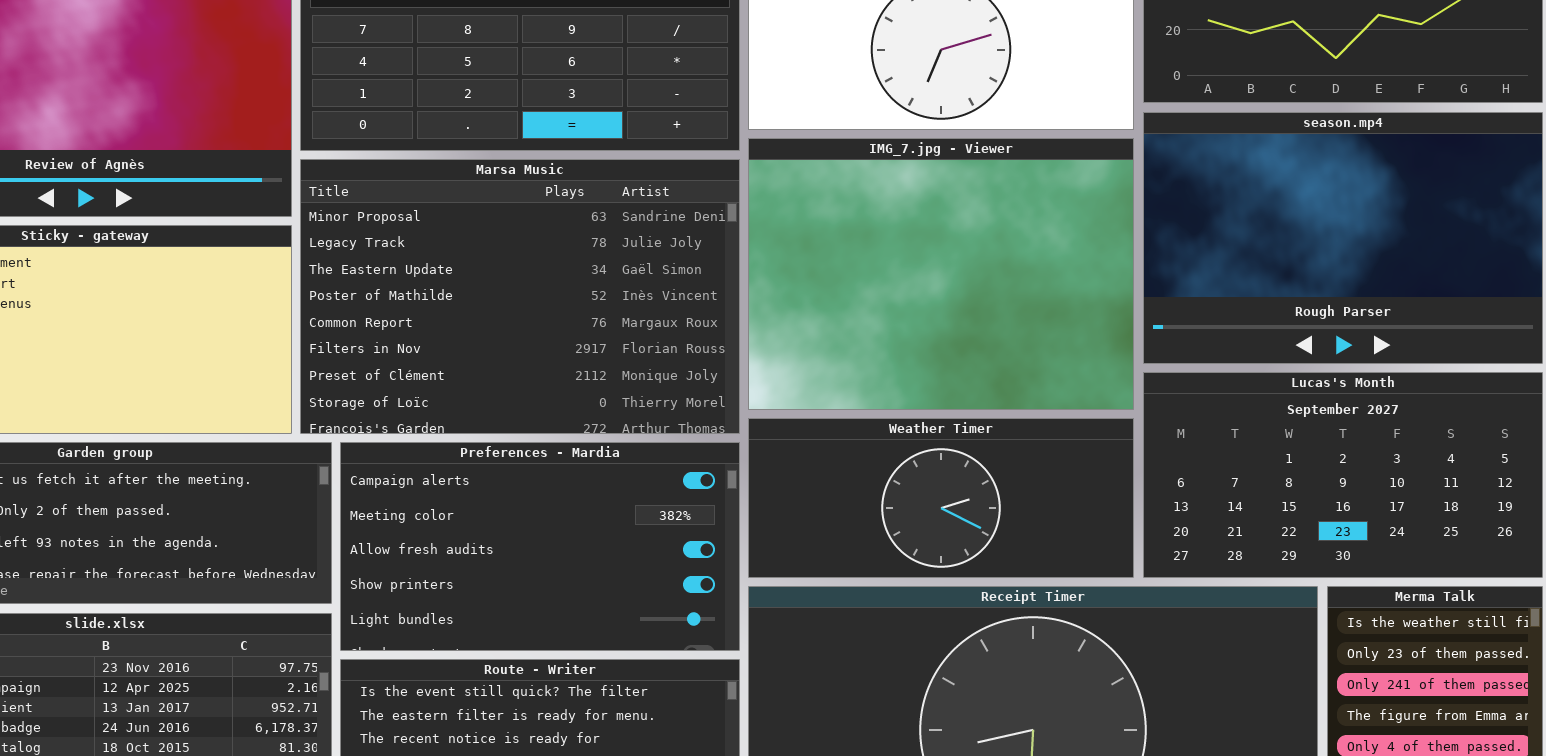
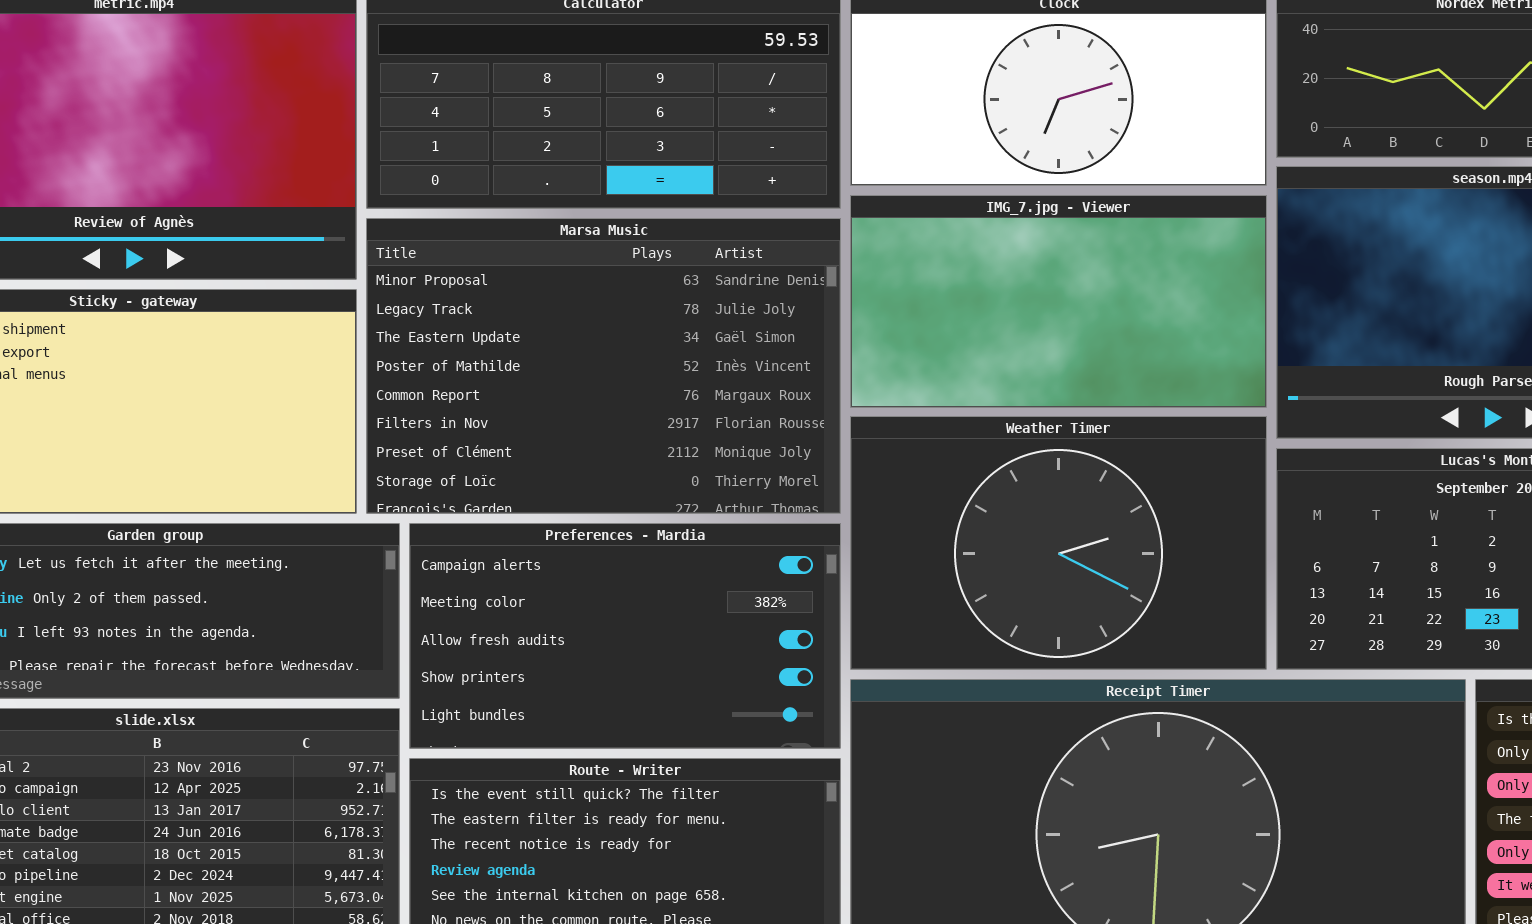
IMG_7.jpg - Viewer: [748,138,1134,410] -> [850,195,1267,408], resized
Weather Timer: [748,418,1134,578] -> [850,416,1267,670], resized

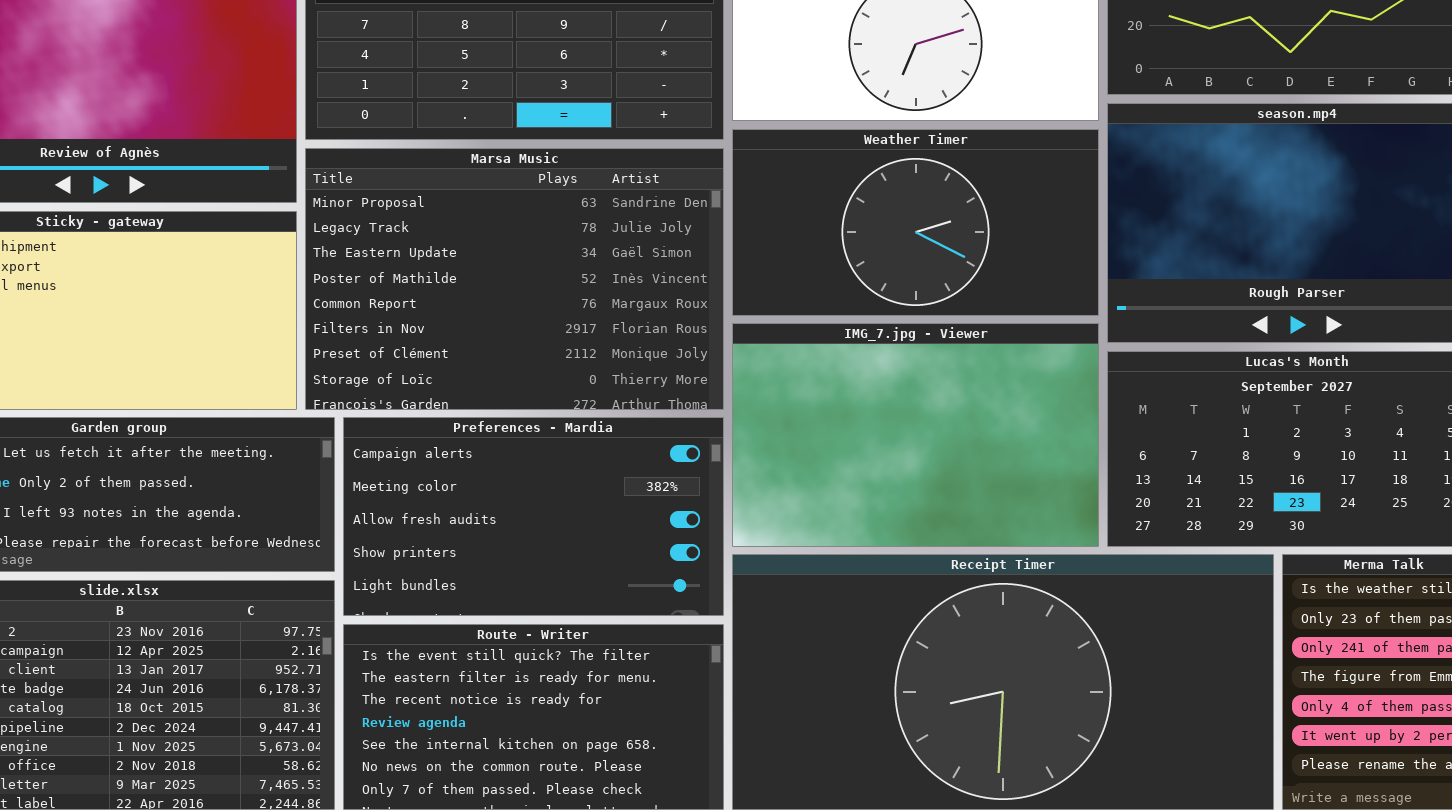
IMG_7.jpg - Viewer: [850,195,1267,408] -> [732,323,1099,547], moved, resized
Weather Timer: [850,416,1267,670] -> [732,129,1099,316], moved, resized

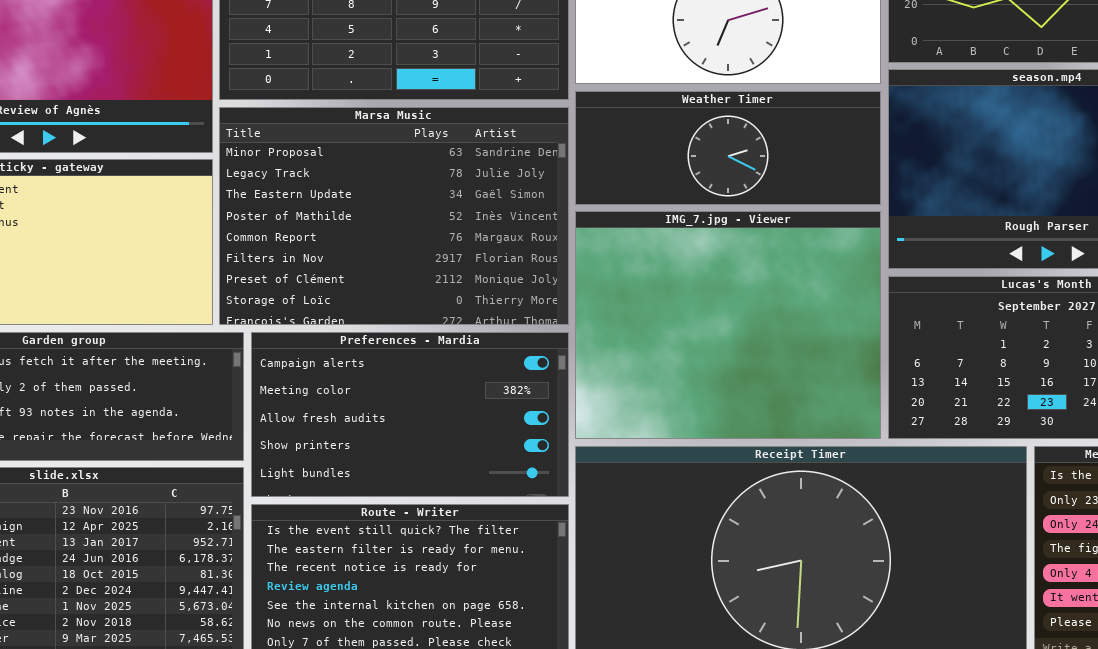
Weather Timer: [732,129,1099,316] -> [575,91,881,205], resized
IMG_7.jpg - Viewer: [732,323,1099,547] -> [575,211,881,439], resized

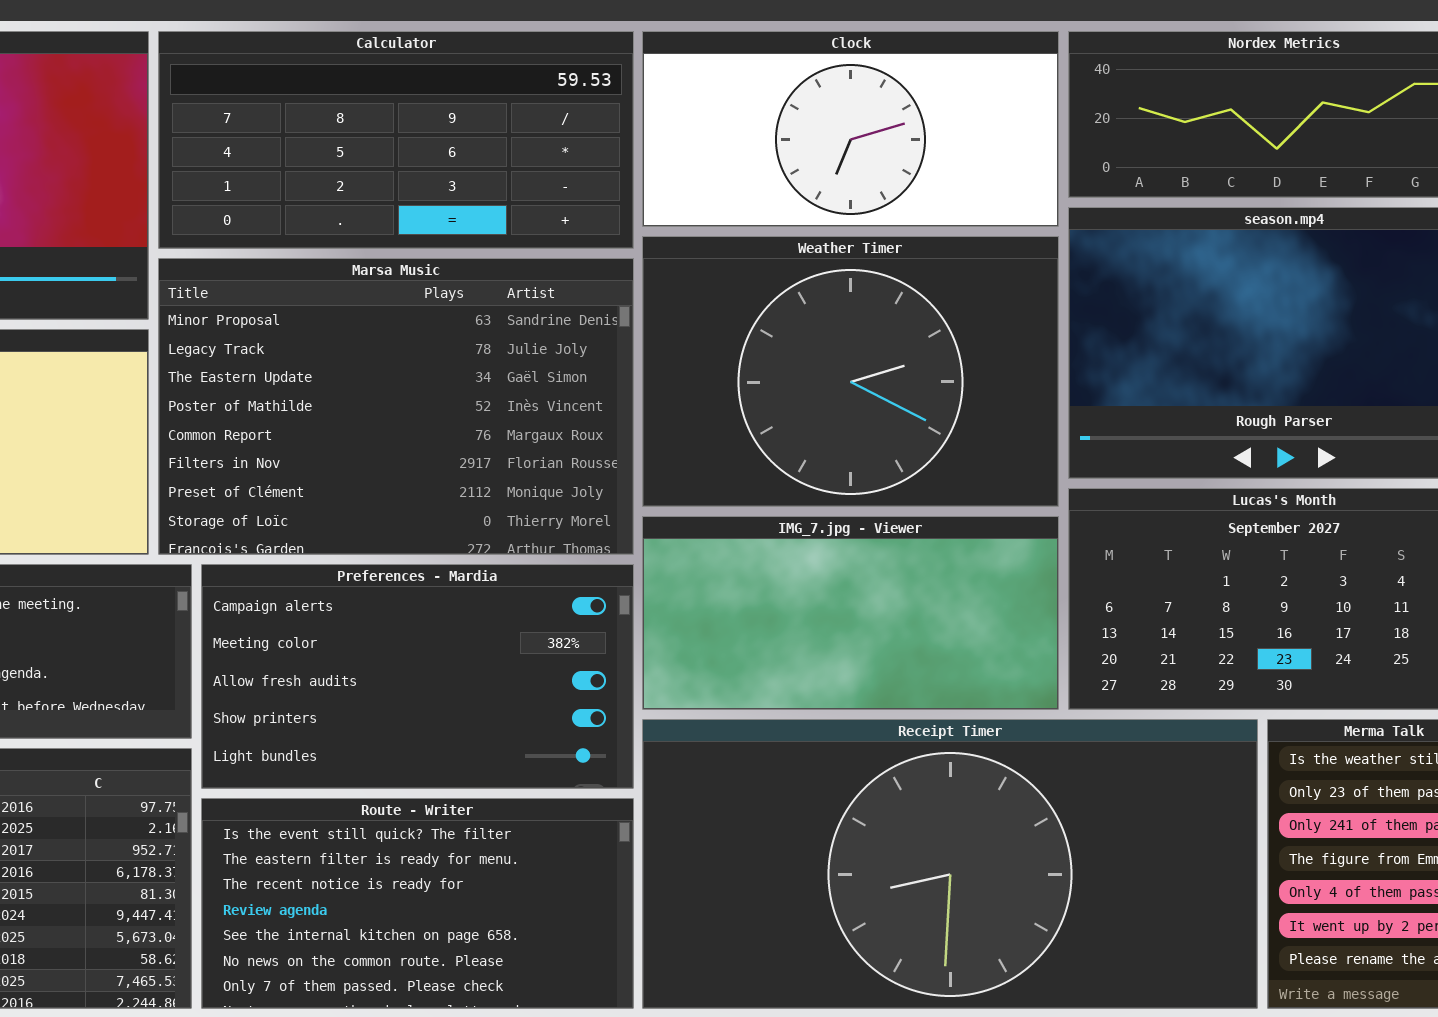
Weather Timer: [575,91,881,205] -> [642,236,1059,507], resized
IMG_7.jpg - Viewer: [575,211,881,439] -> [642,516,1059,710], resized

